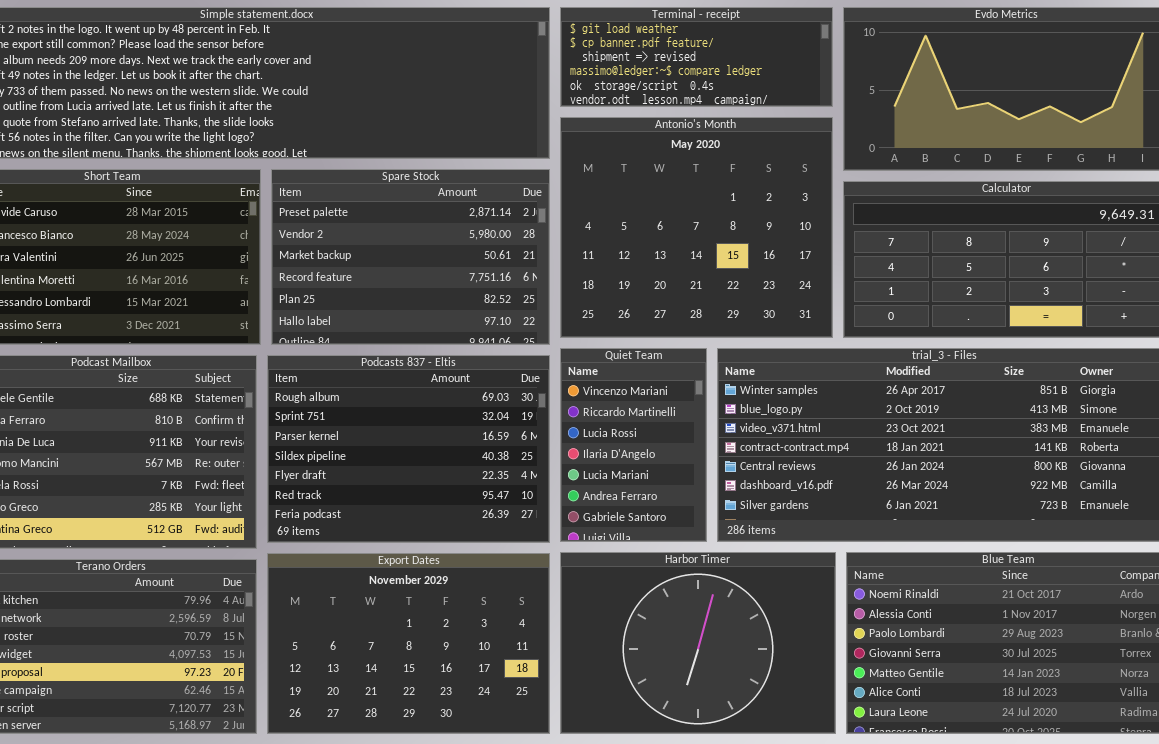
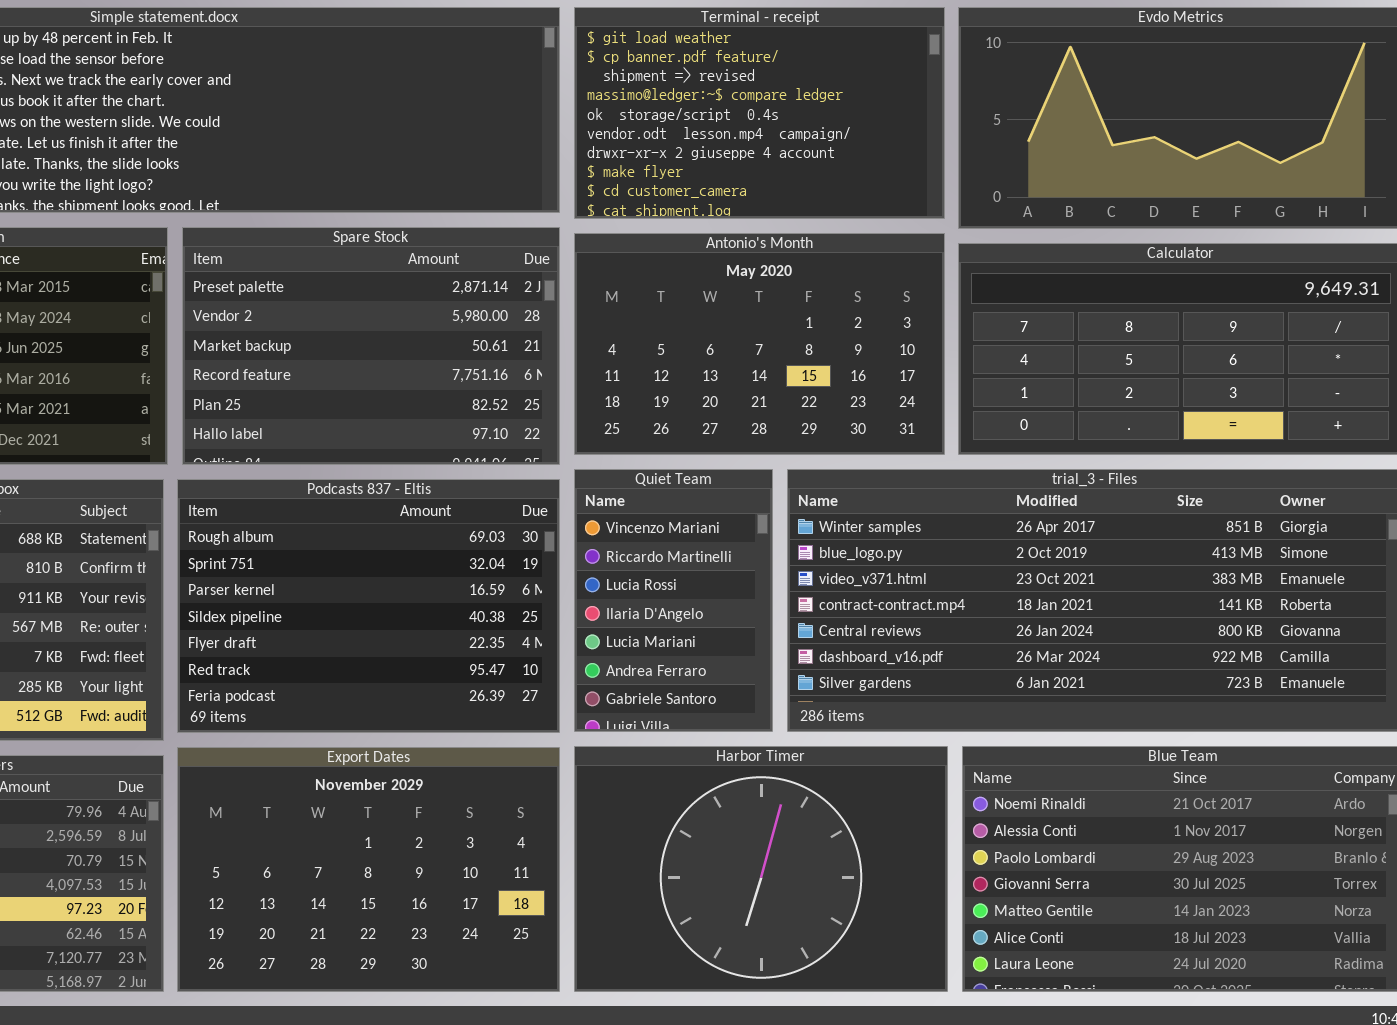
Terminal - receipt: [560,7,833,107] -> [574,7,945,219], resized
Antonio's Month: [560,117,833,338] -> [574,233,945,455], resized

